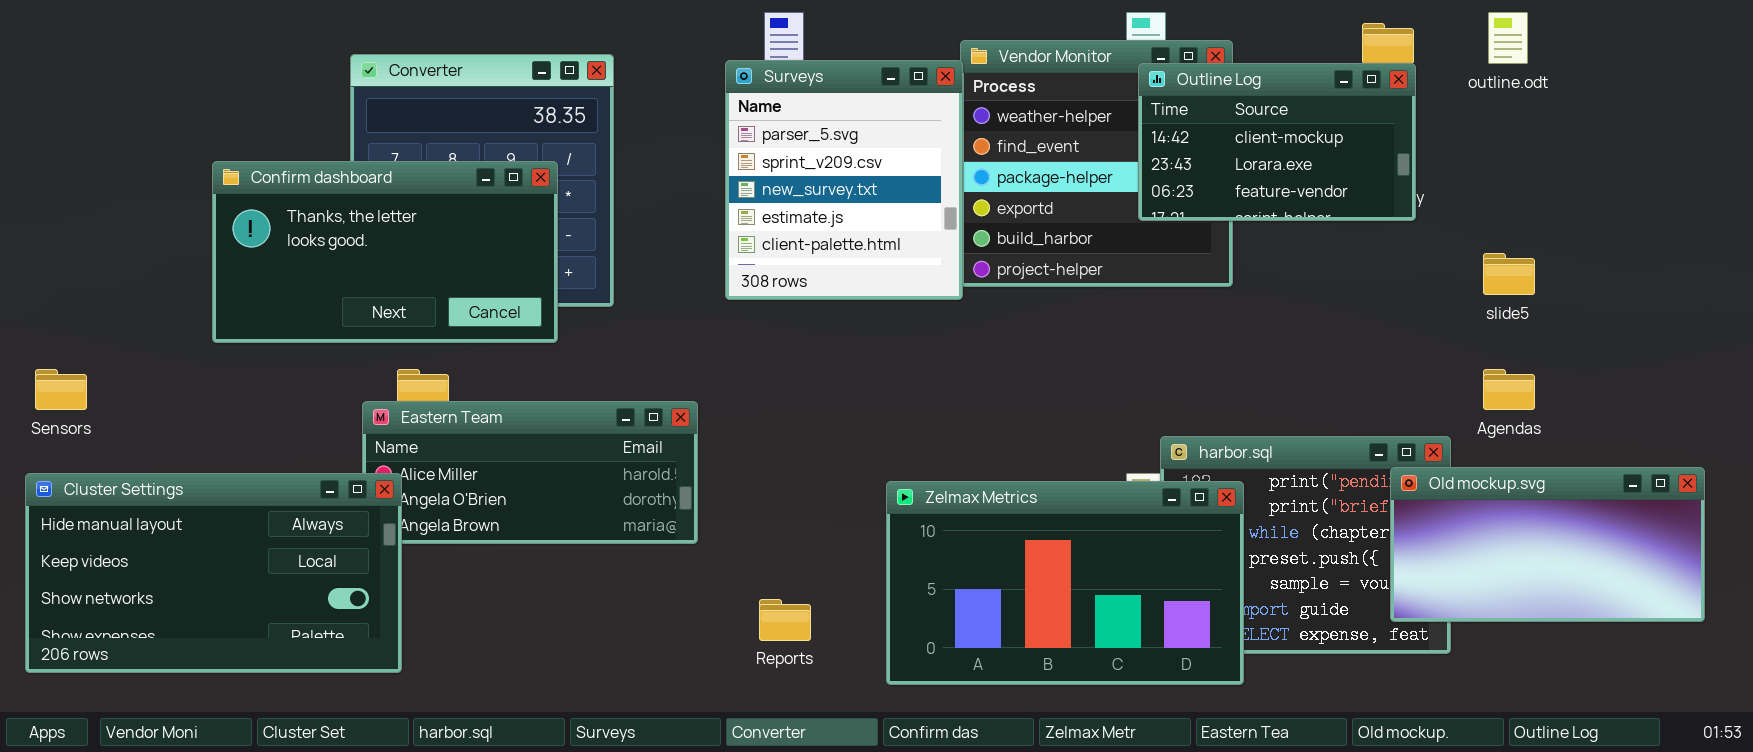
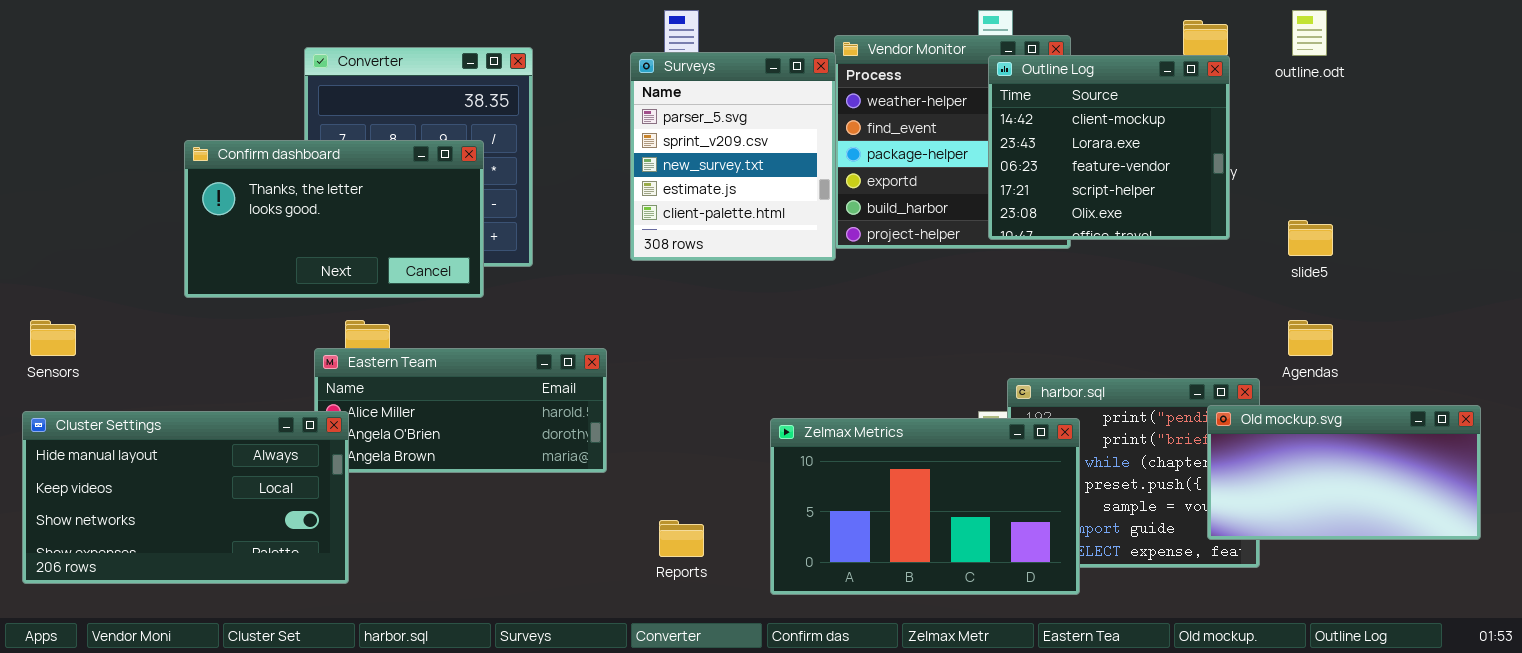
Outline Log: [1138,63,1416,221] -> [988,55,1230,240], resized

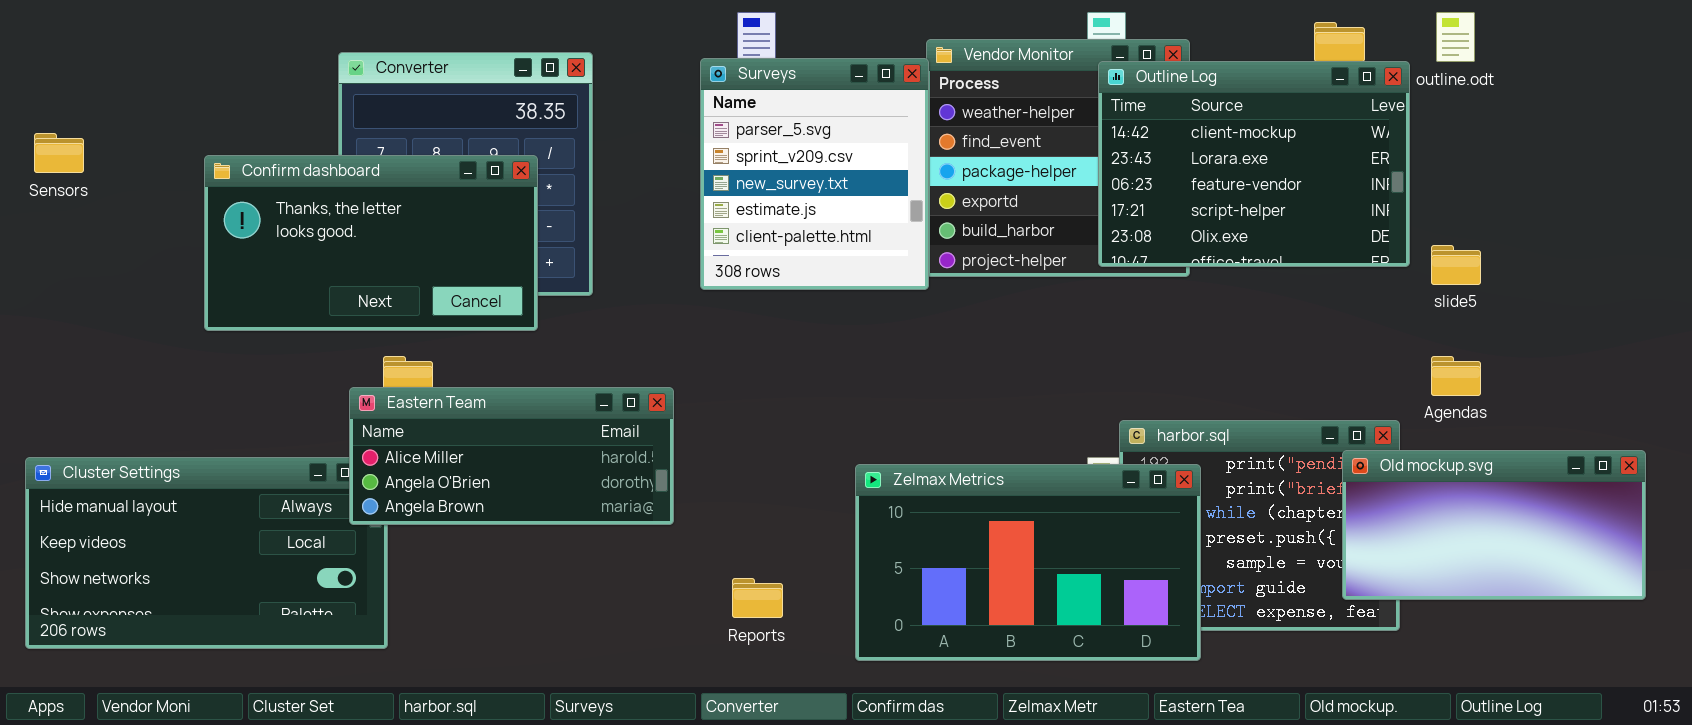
Outline Log: [988,55,1230,240] -> [1098,61,1410,267], resized
Sensors: [30,320,76,356] -> [34,133,84,173], moved
Eastern Team: [314,348,607,473] -> [349,387,674,525], raised

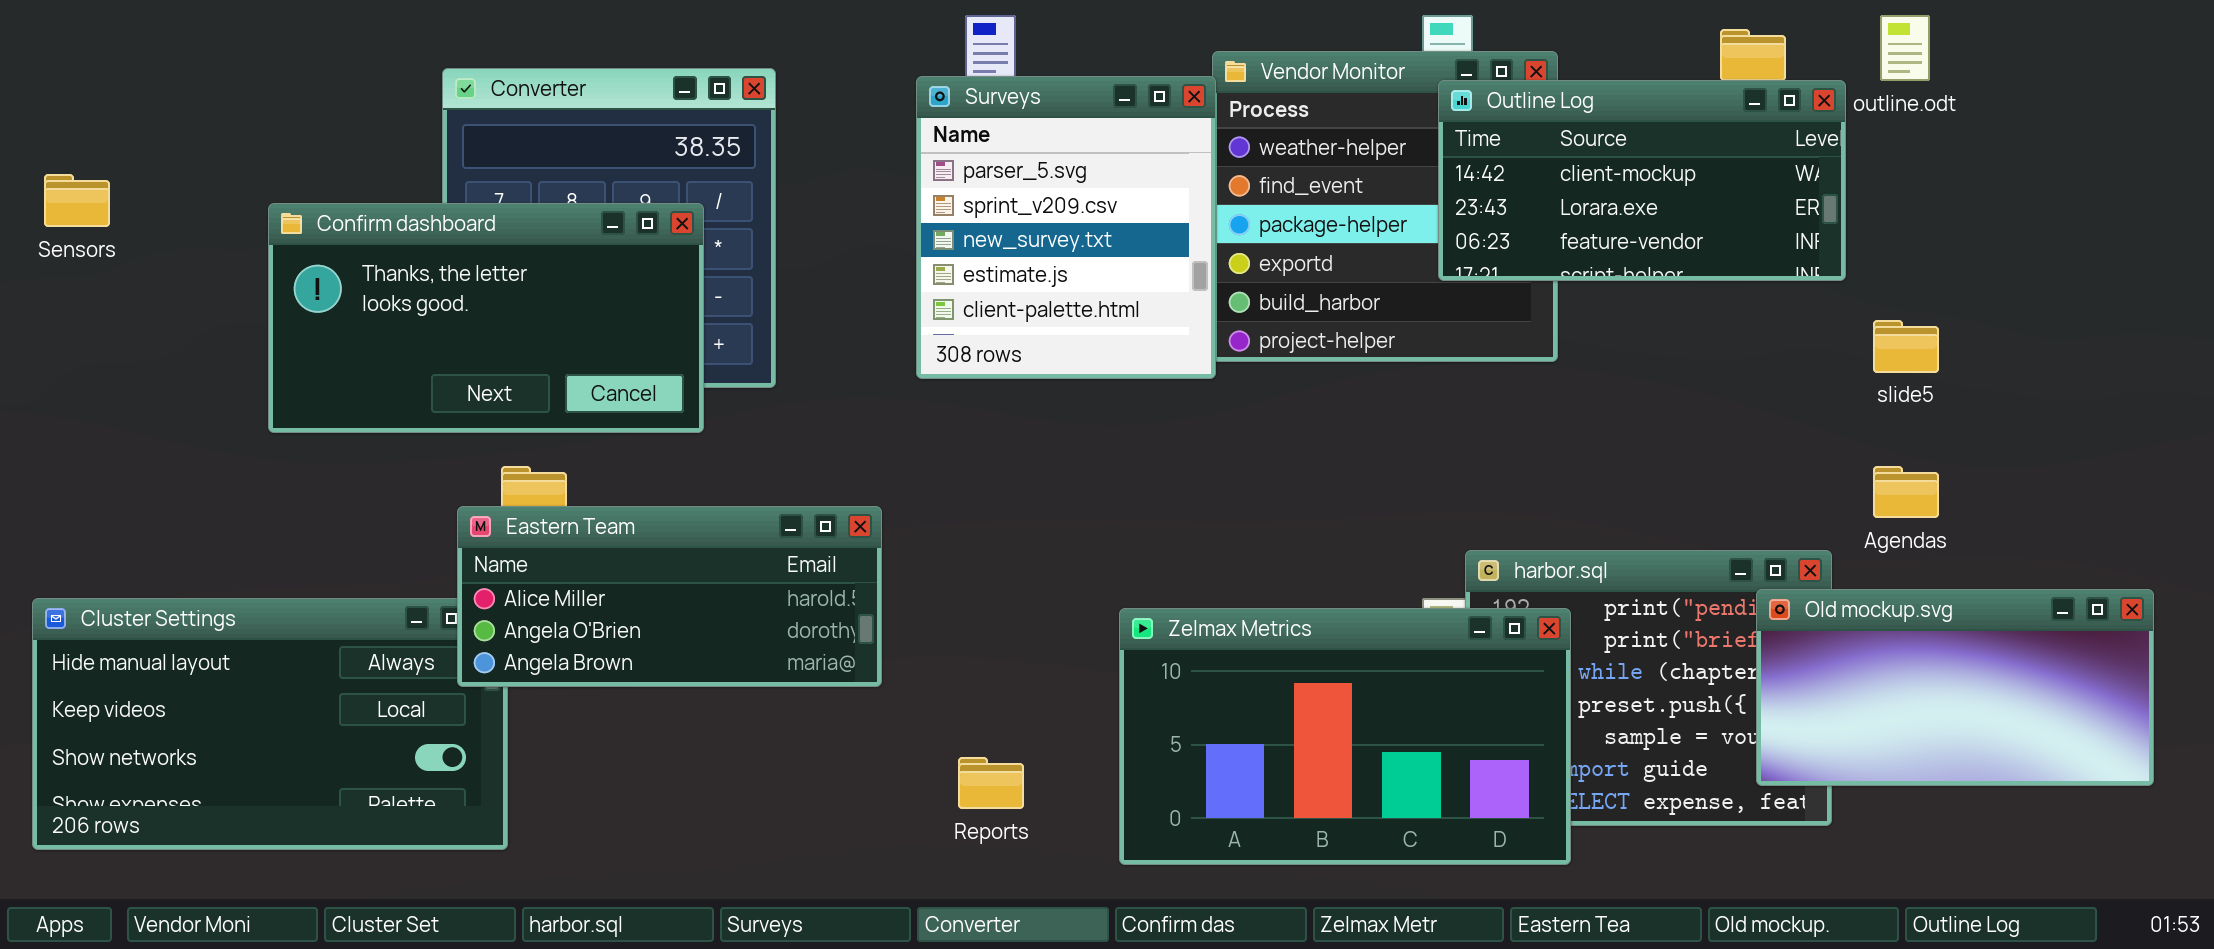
Outline Log: [1098,61,1410,267] -> [1438,80,1846,281], resized

